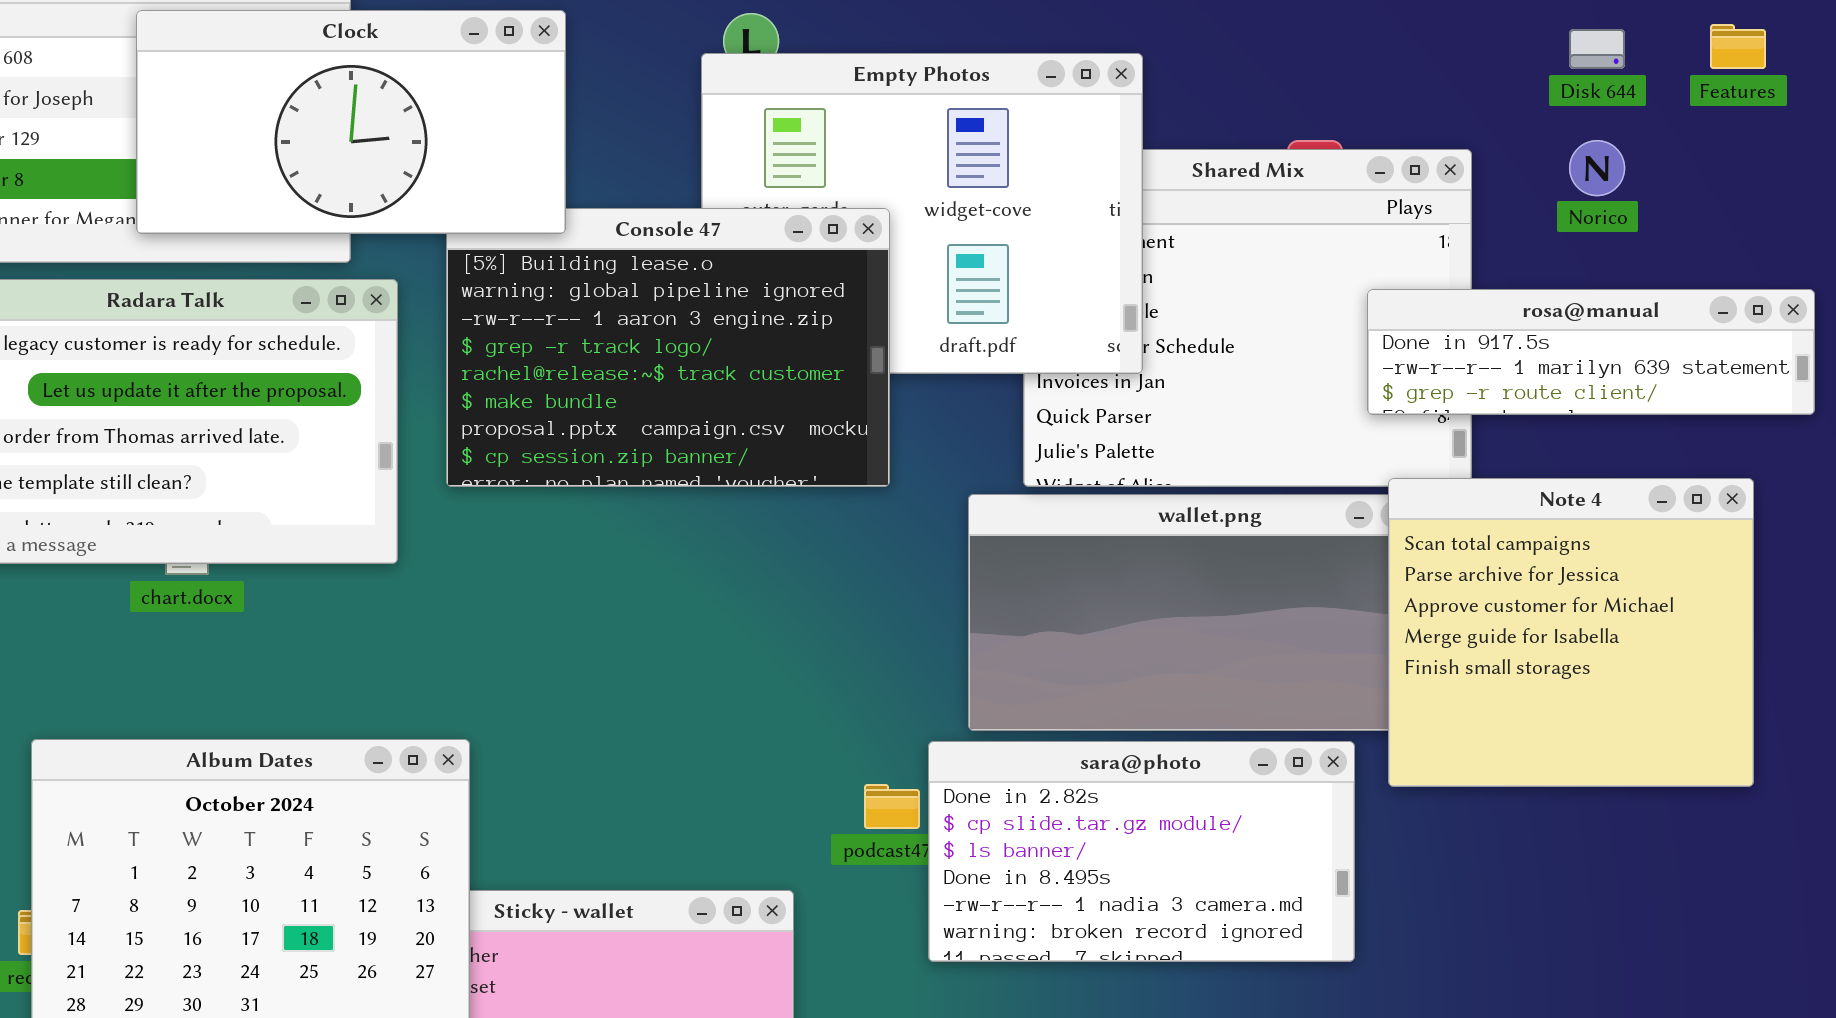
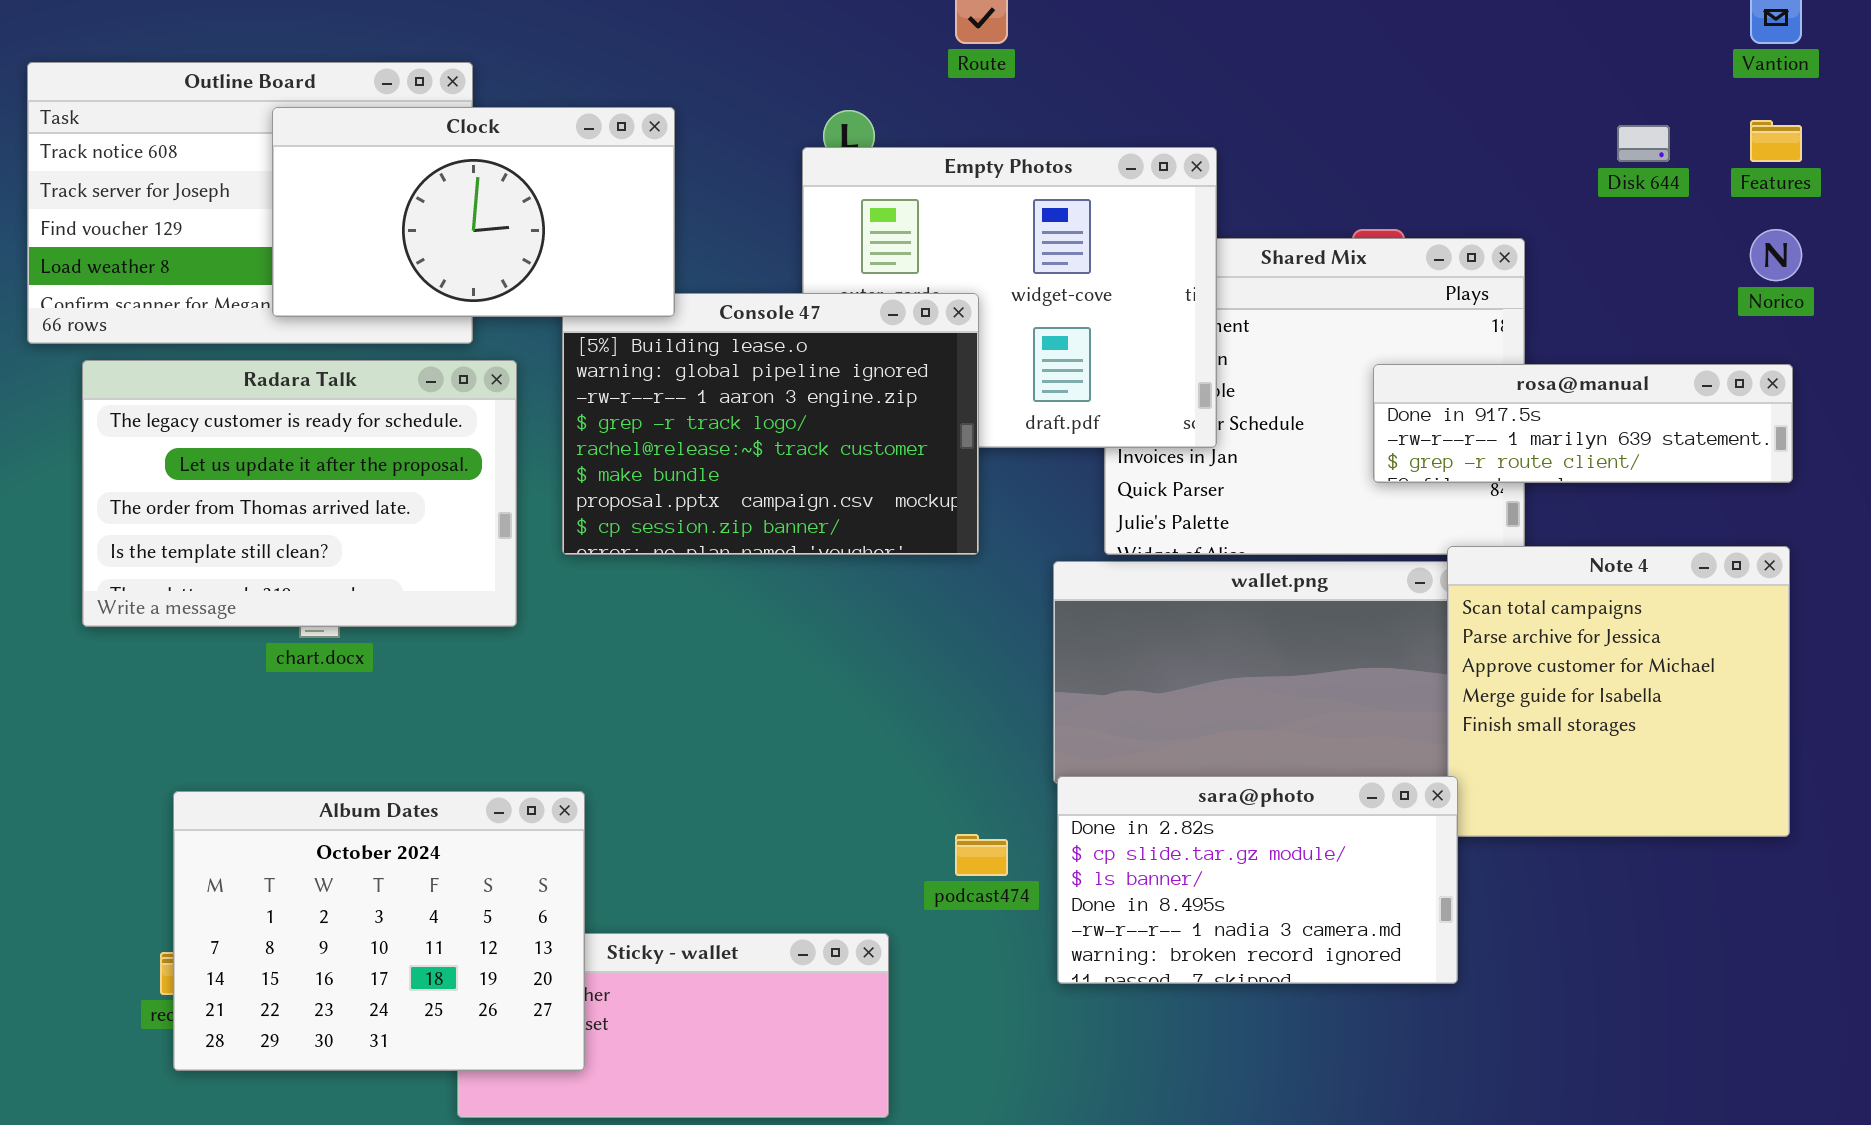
Norico: [1569,140,1625,196] -> [1750,229,1802,281], moved
rosa@manual: [1367,289,1815,415] -> [1373,364,1793,483], moved
sara@photo: [928,741,1355,962] -> [1057,776,1458,984], moved

